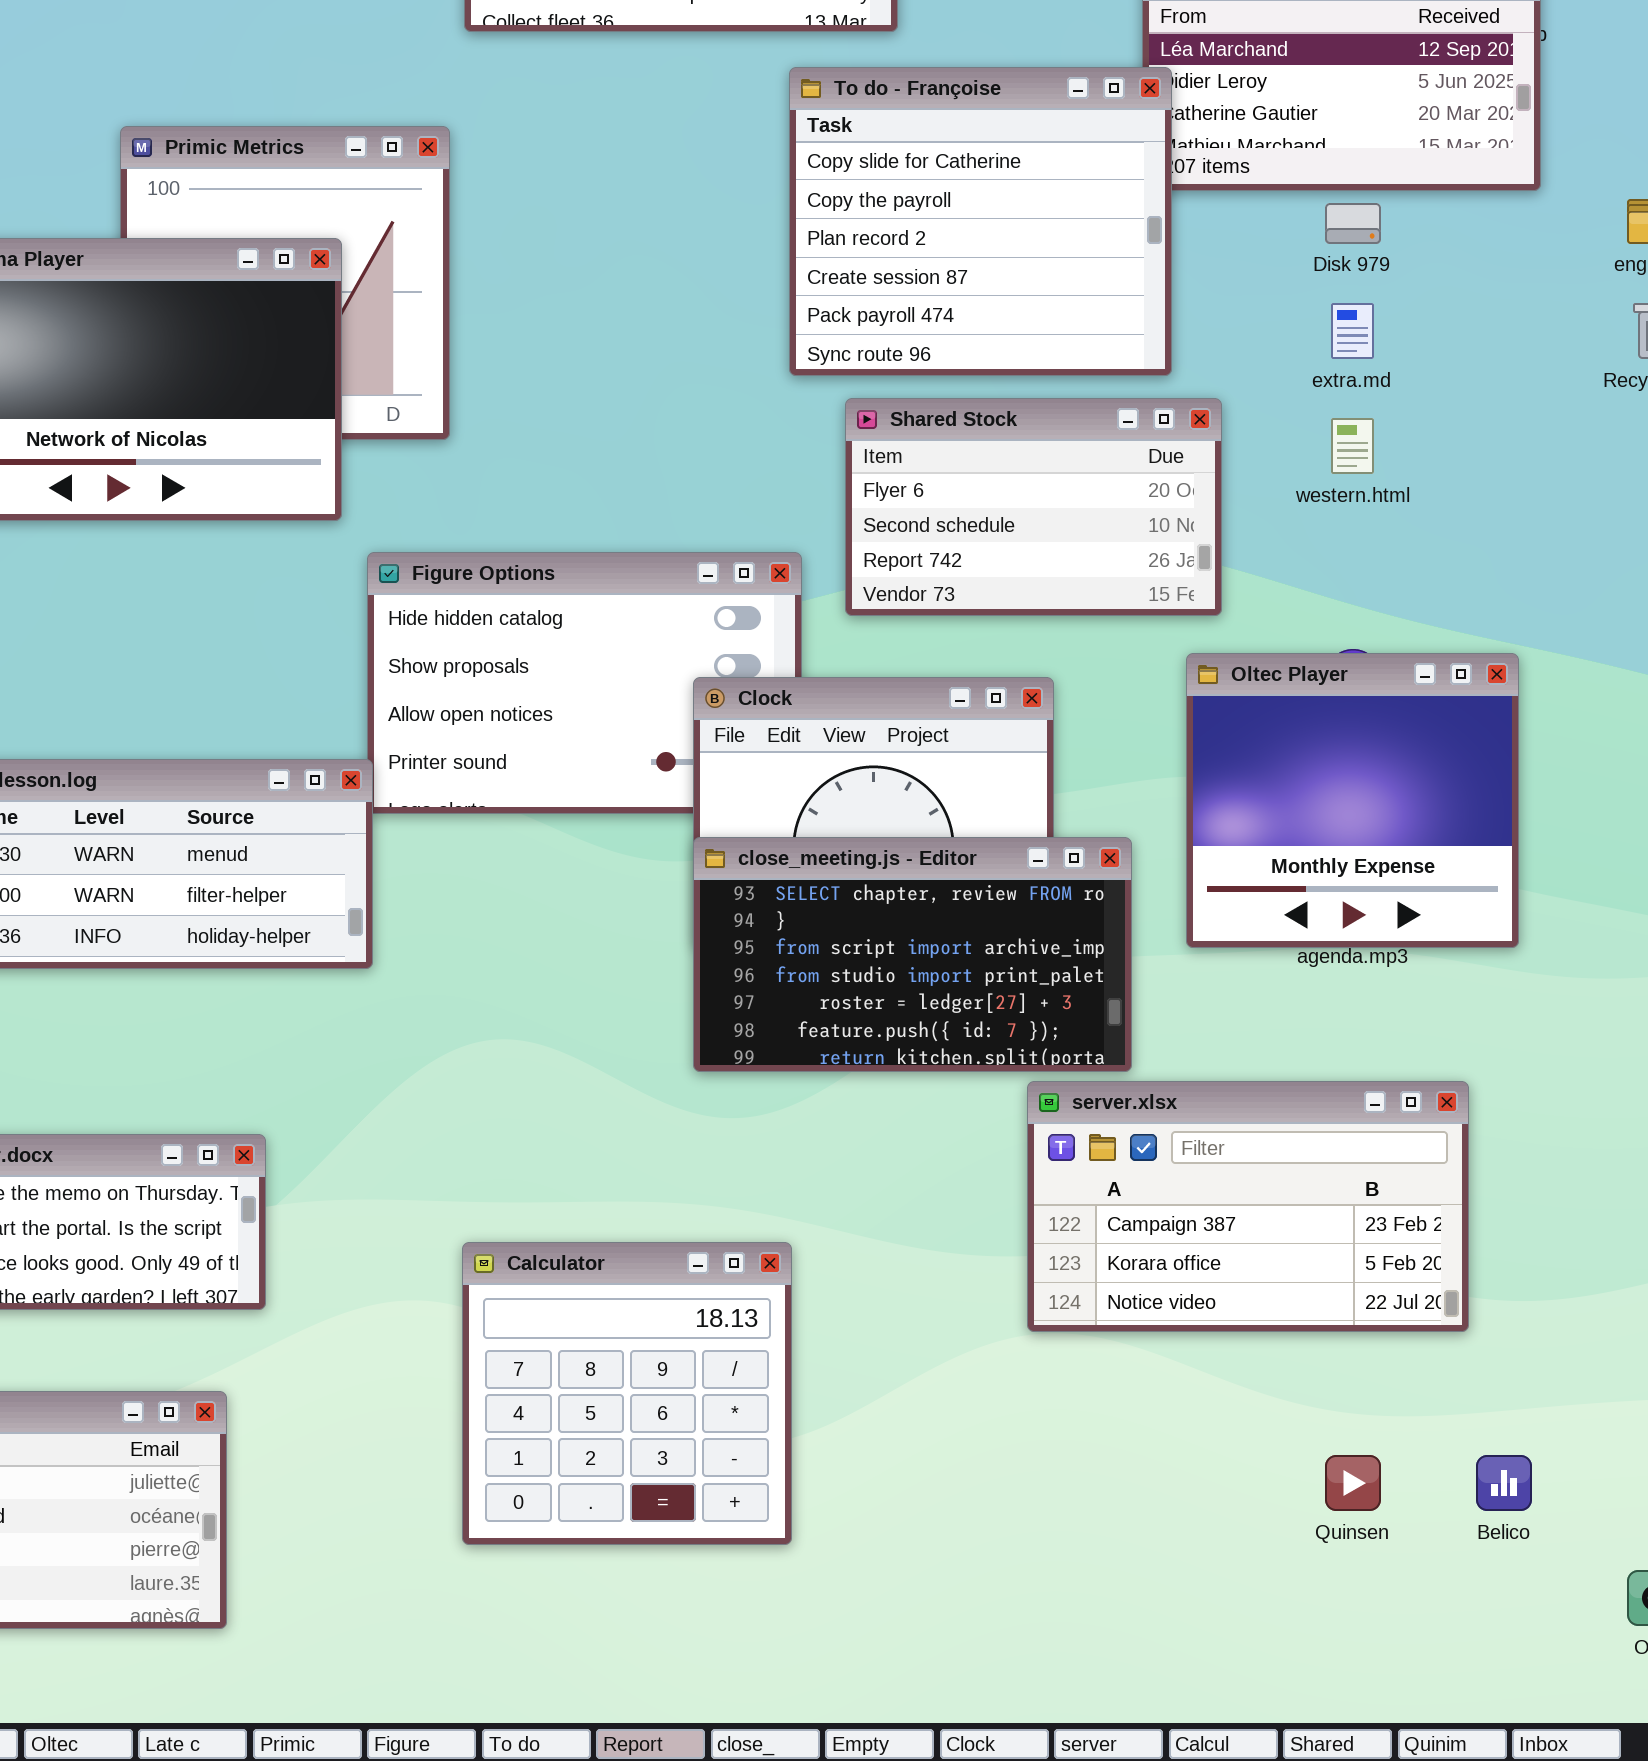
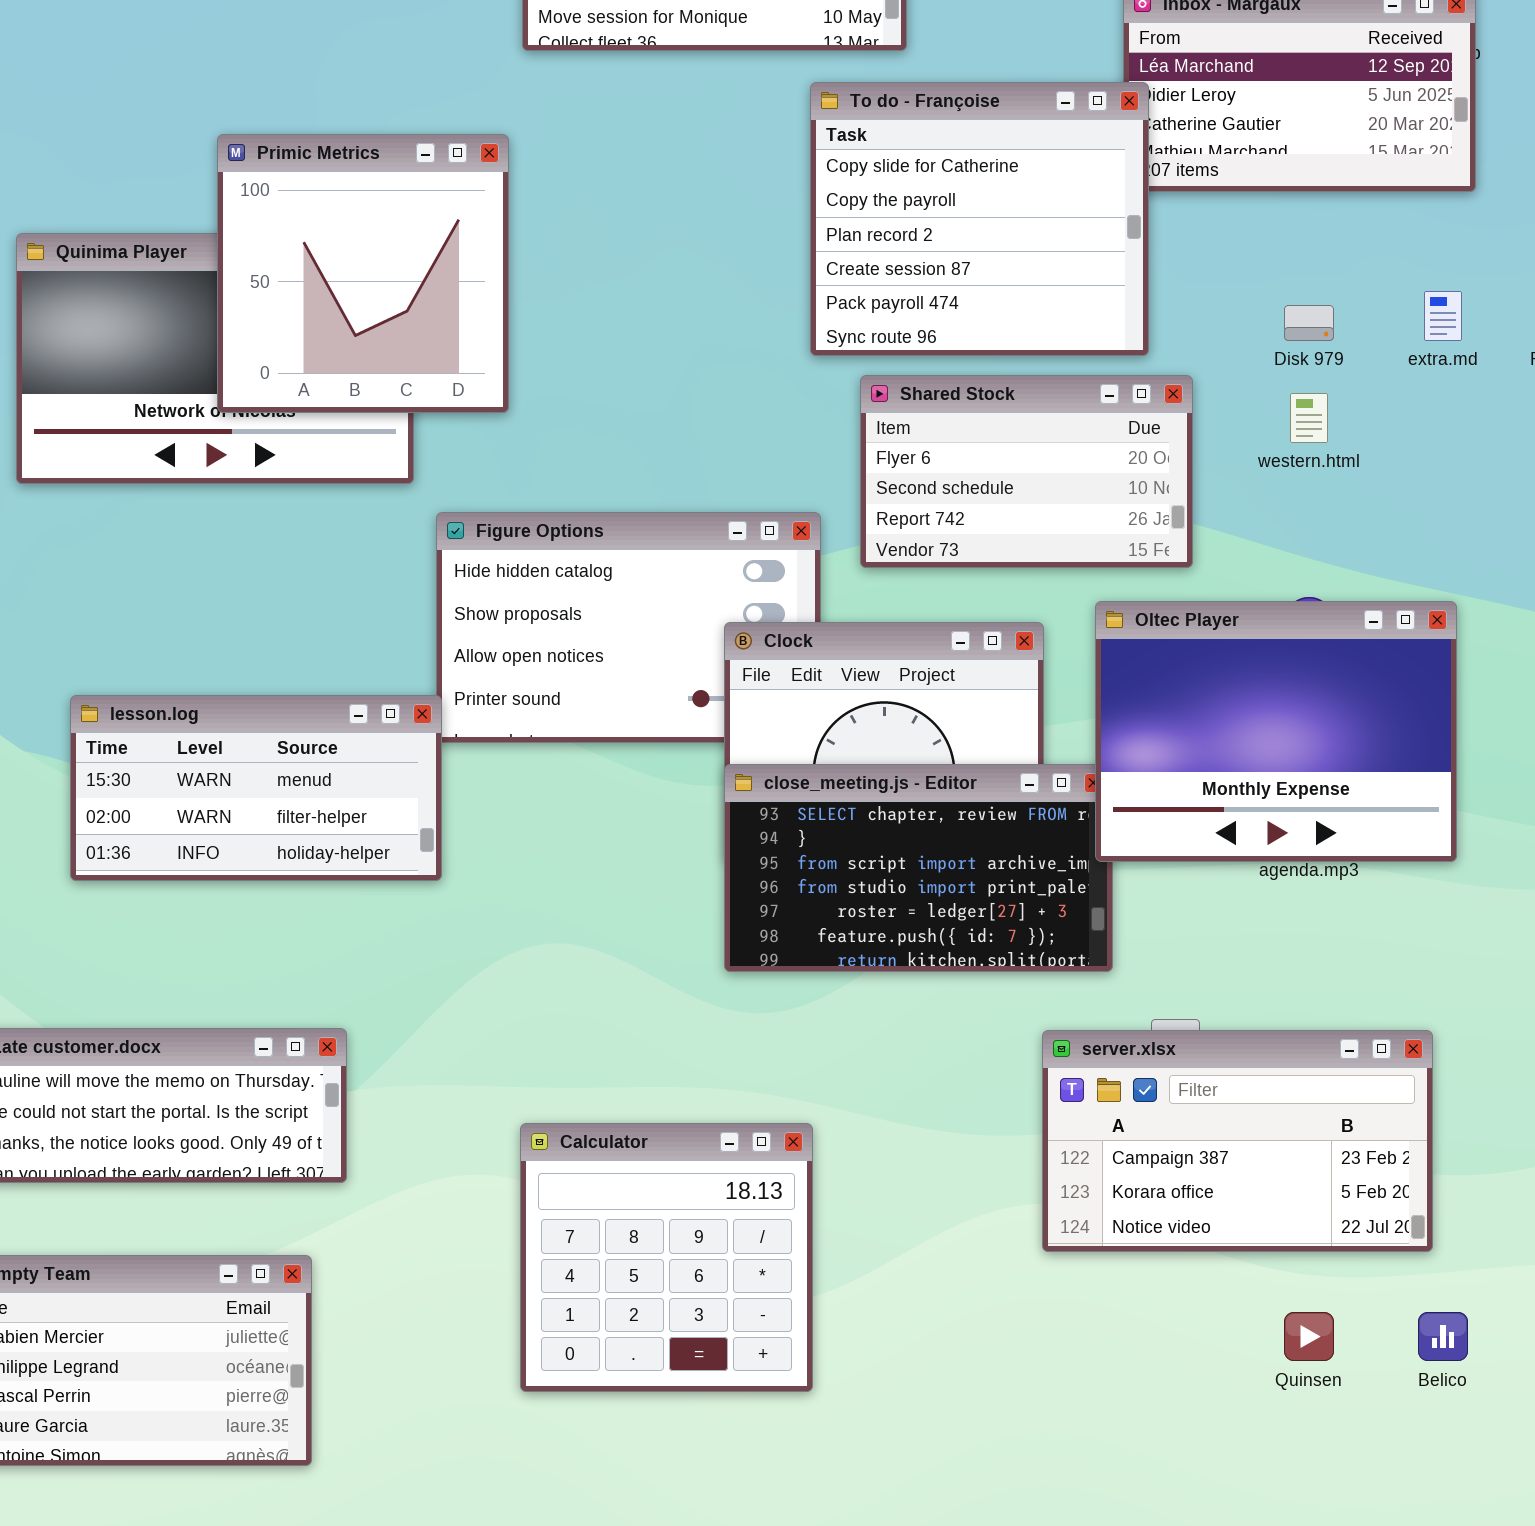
Primic Metrics: [120,126,450,440] -> [217,134,509,413], raised
Disk 979: [1325,203,1381,244] -> [1284,305,1334,341], moved
extra.md: [1331,303,1374,359] -> [1424,291,1462,341], moved
Oltec Player: [1186,653,1519,948] -> [1095,601,1457,862], resized
server.xlsx: [1027,1081,1469,1332] -> [1042,1030,1433,1252], moved

